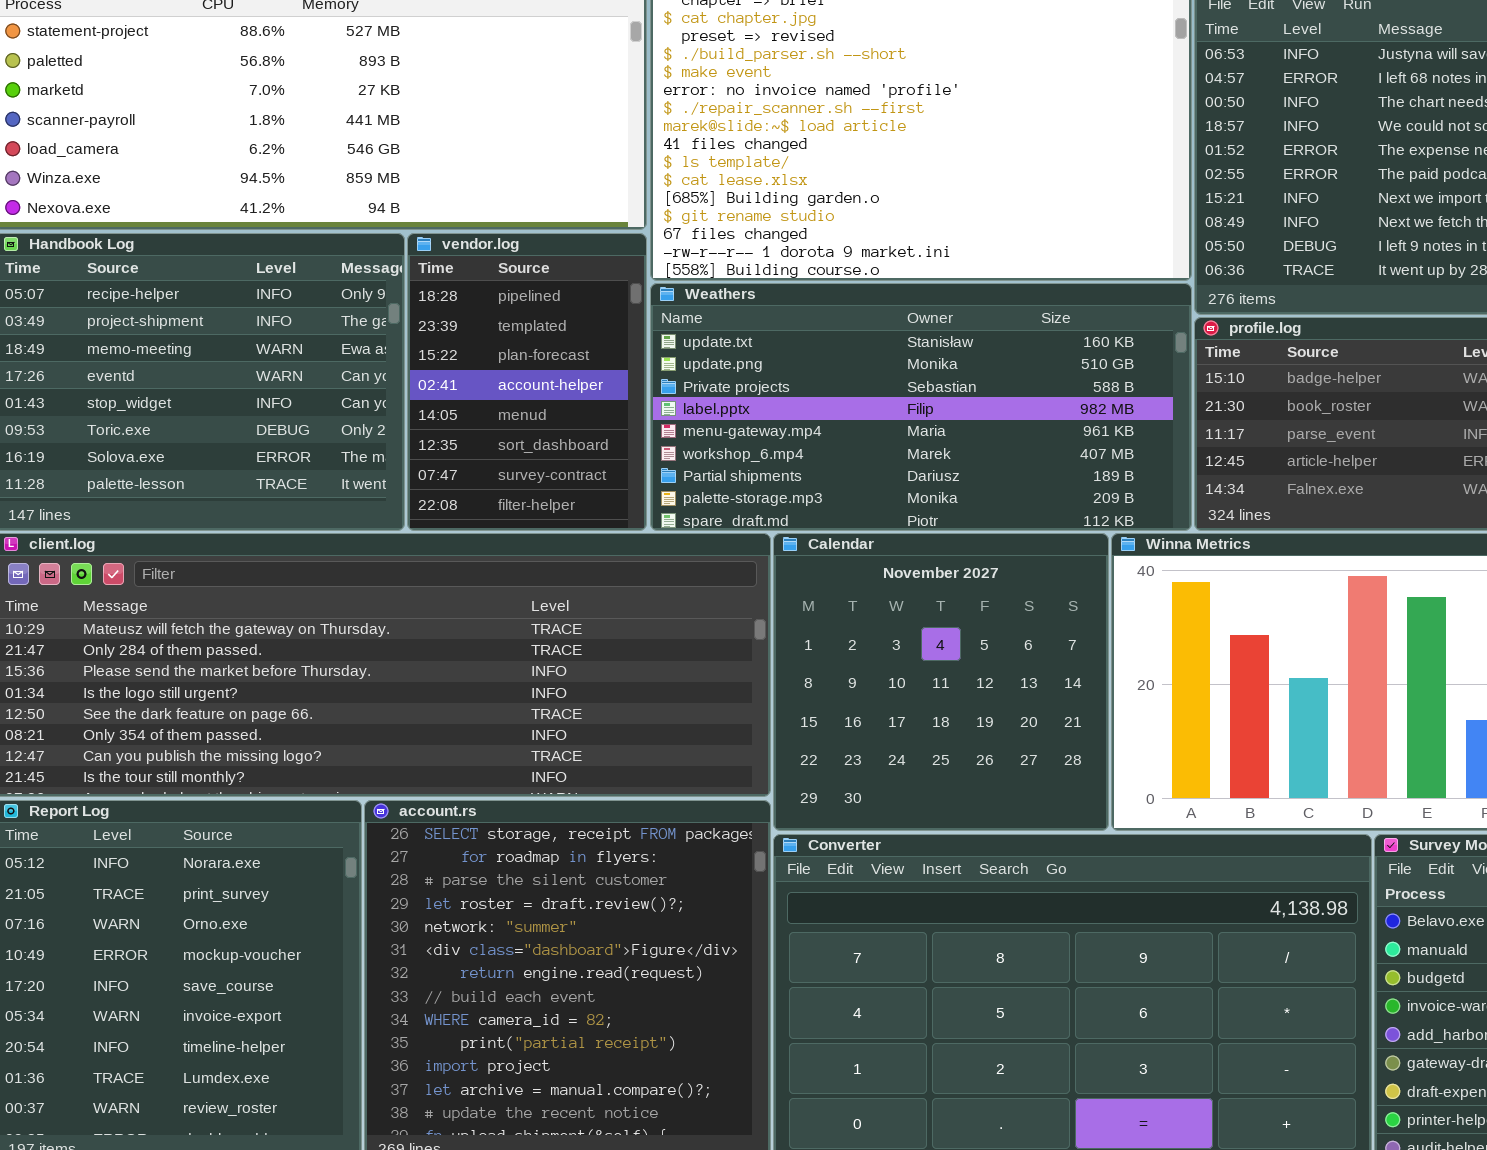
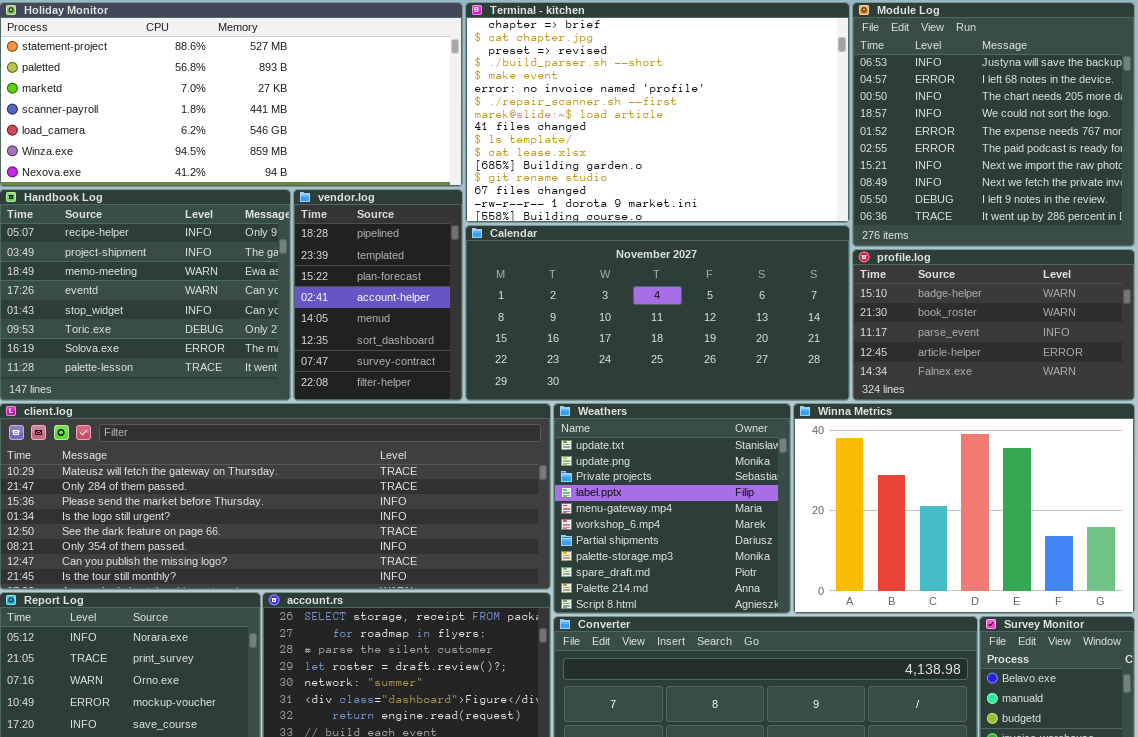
Weathers: [650,283,1192,531] -> [553,403,791,614], moved, resized
Calendar: [773,533,1109,831] -> [465,225,850,401], moved, resized

